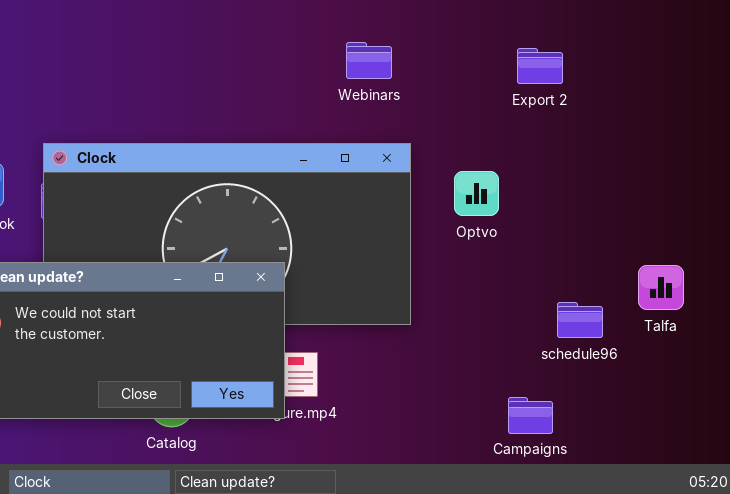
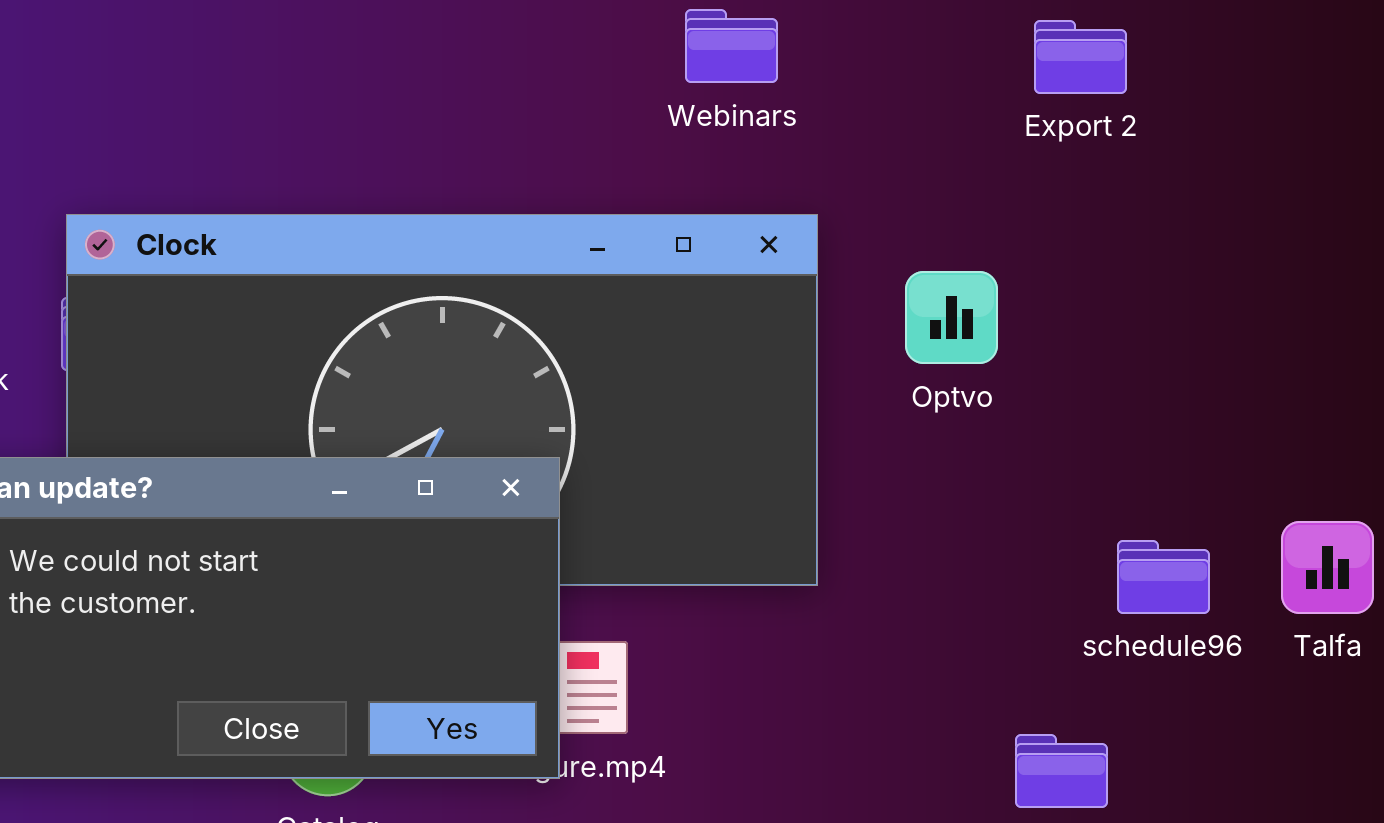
Talfa: [638,265,684,310] -> [1281,521,1374,614], moved

